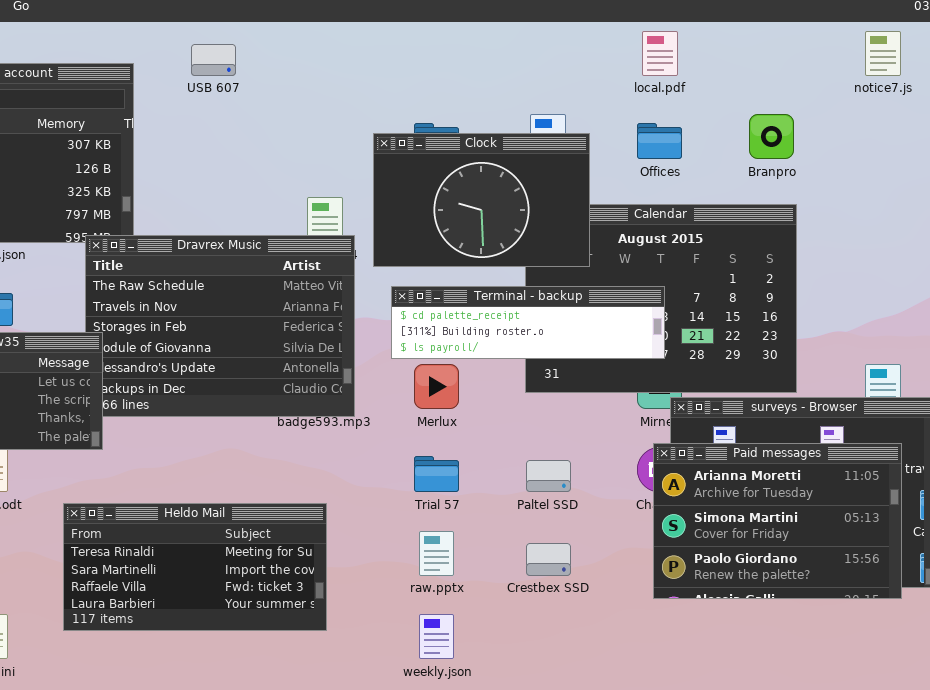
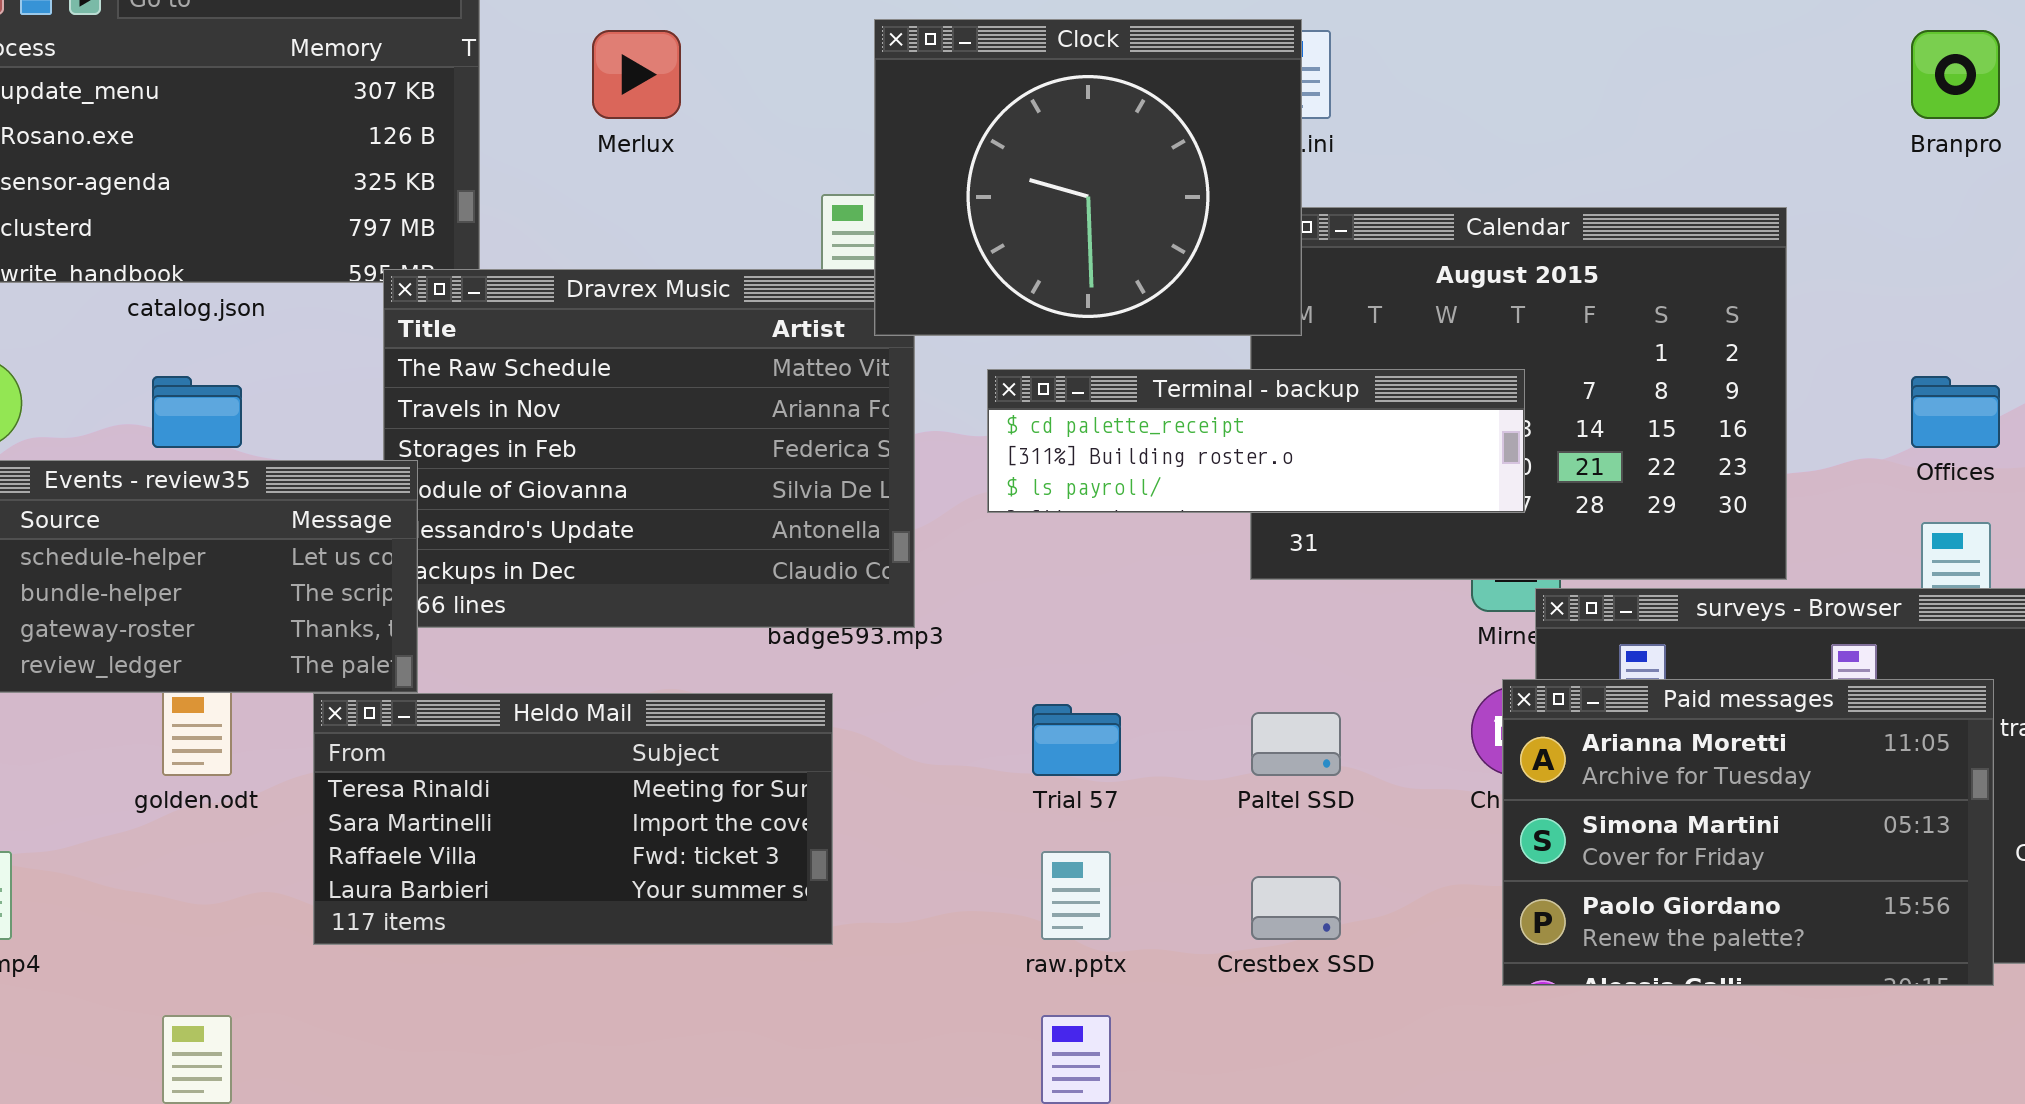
Branpro: [749,114,794,159] -> [1911,30,2000,119], moved
Offices: [637,123,682,159] -> [1911,376,2000,448], moved
Clock: [373,133,590,267] -> [874,19,1302,336], moved, resized
Merlux: [414,364,459,409] -> [592,30,681,119], moved
Heldo Mail: [63,503,327,631] -> [313,693,833,945], moved

